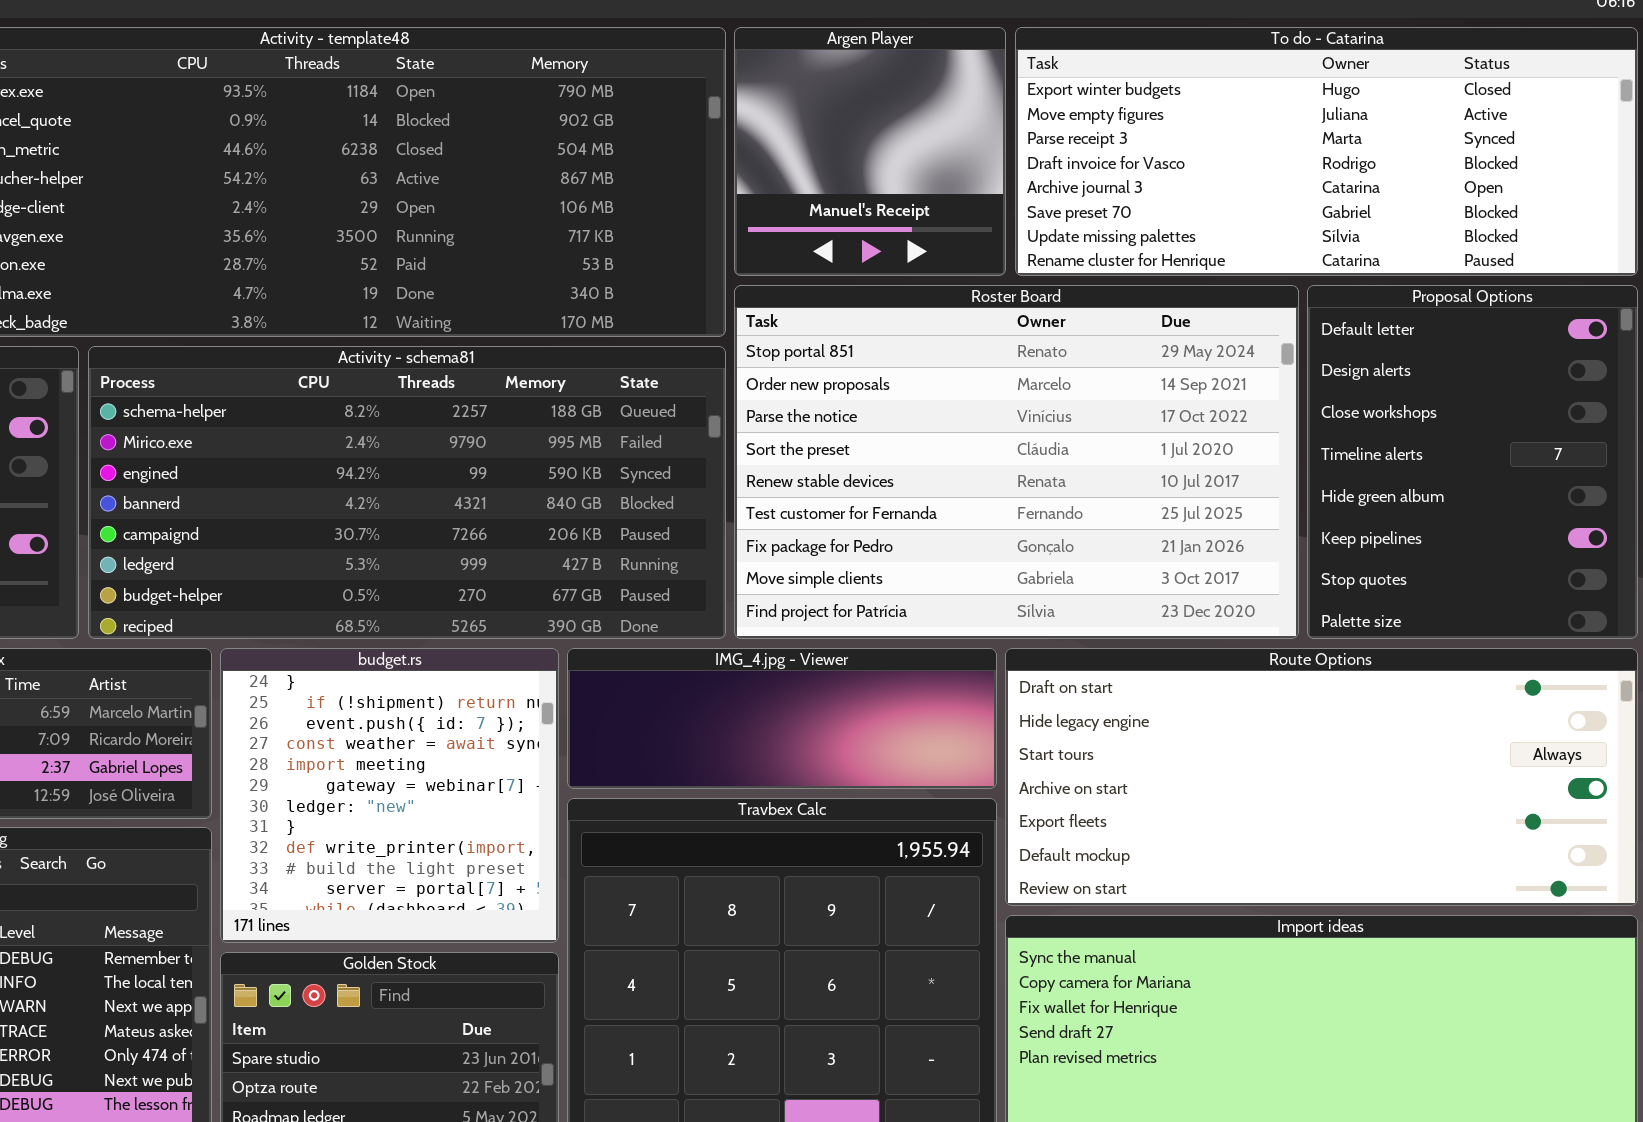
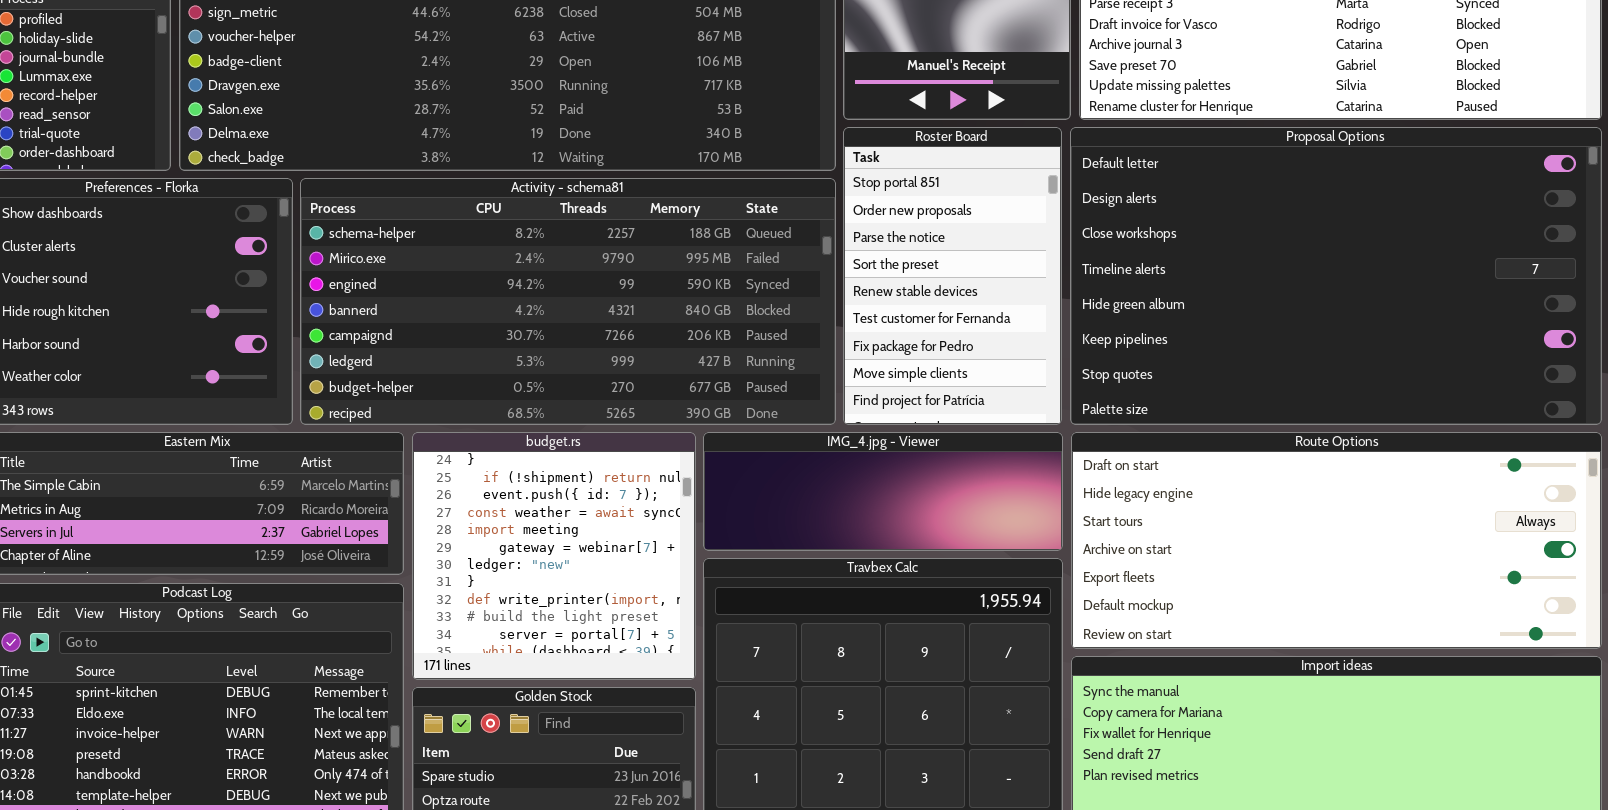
Roster Board: [734,285,1299,639] -> [843,127,1062,425], resized
Proposal Options: [1307,285,1638,639] -> [1070,127,1602,425], resized

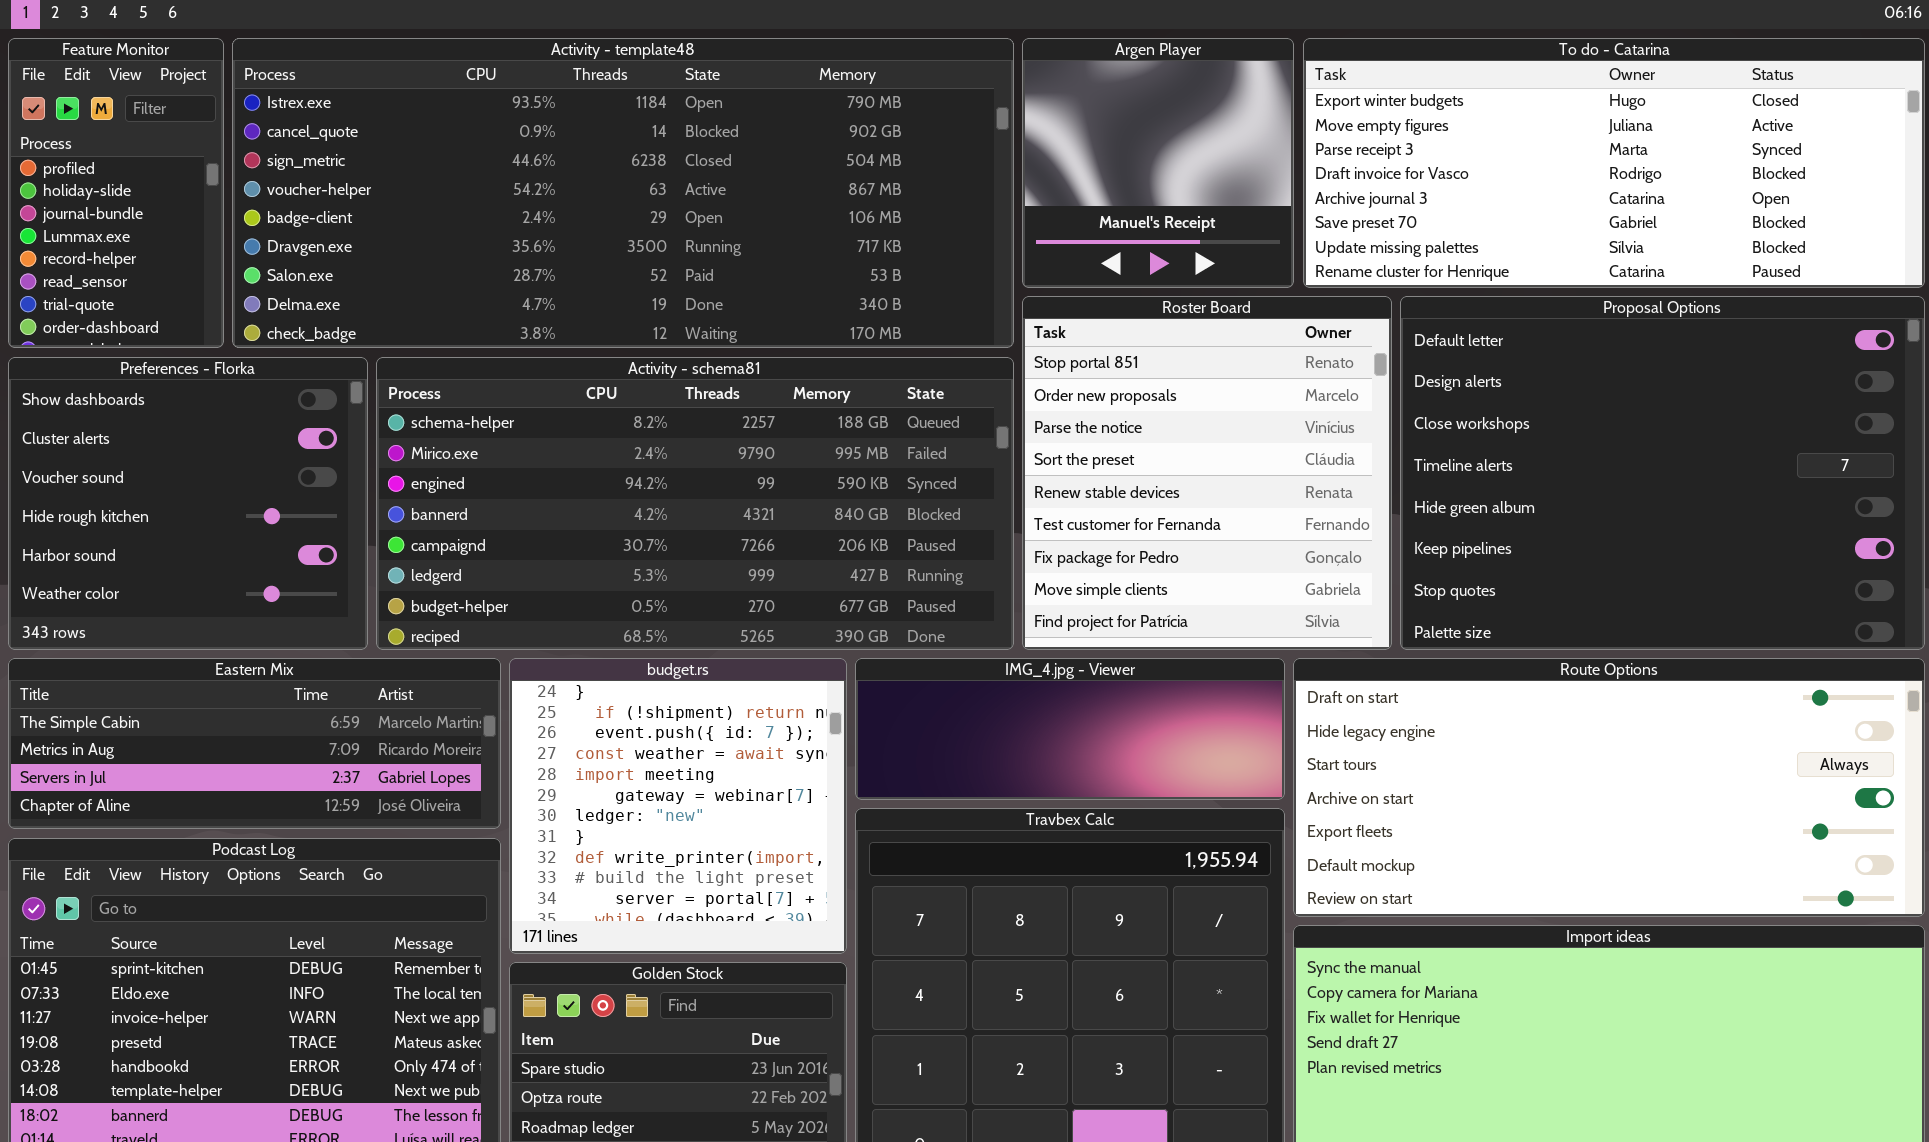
Roster Board: [843,127,1062,425] -> [1022,296,1392,650], resized
Proposal Options: [1070,127,1602,425] -> [1400,296,1925,650], resized

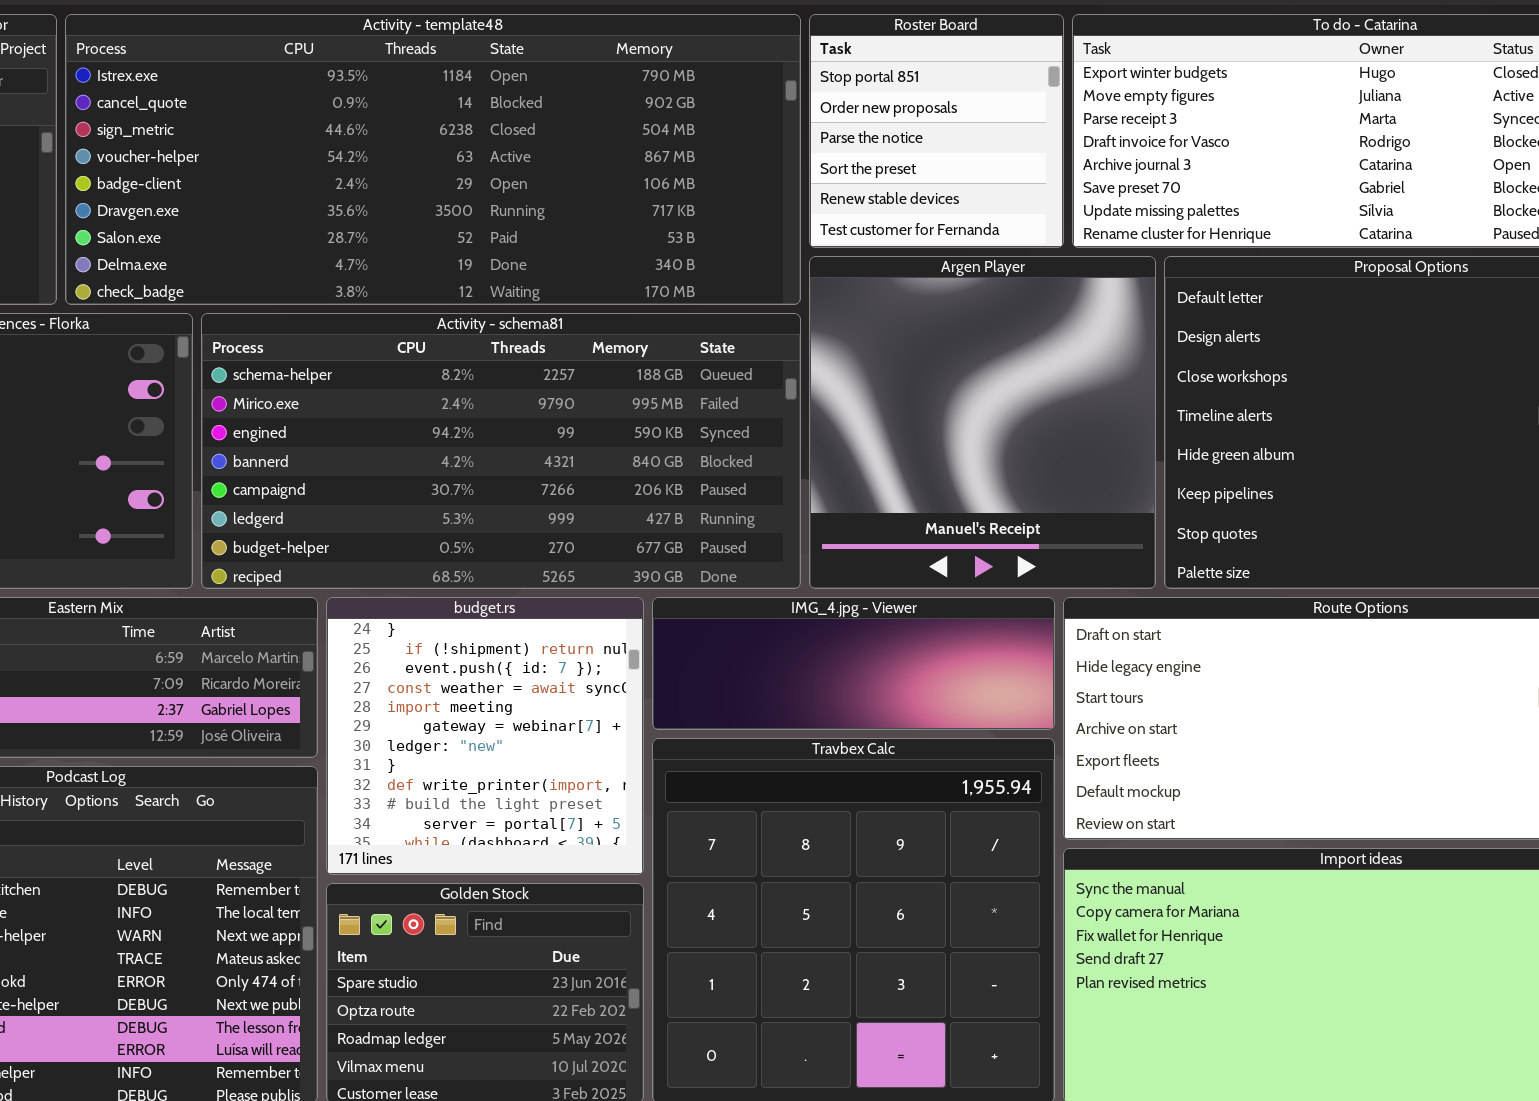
Argen Player: [1022,38,1294,288] -> [809,256,1156,589], moved, resized
Roster Board: [1022,296,1392,650] -> [809,14,1064,248], moved, resized

